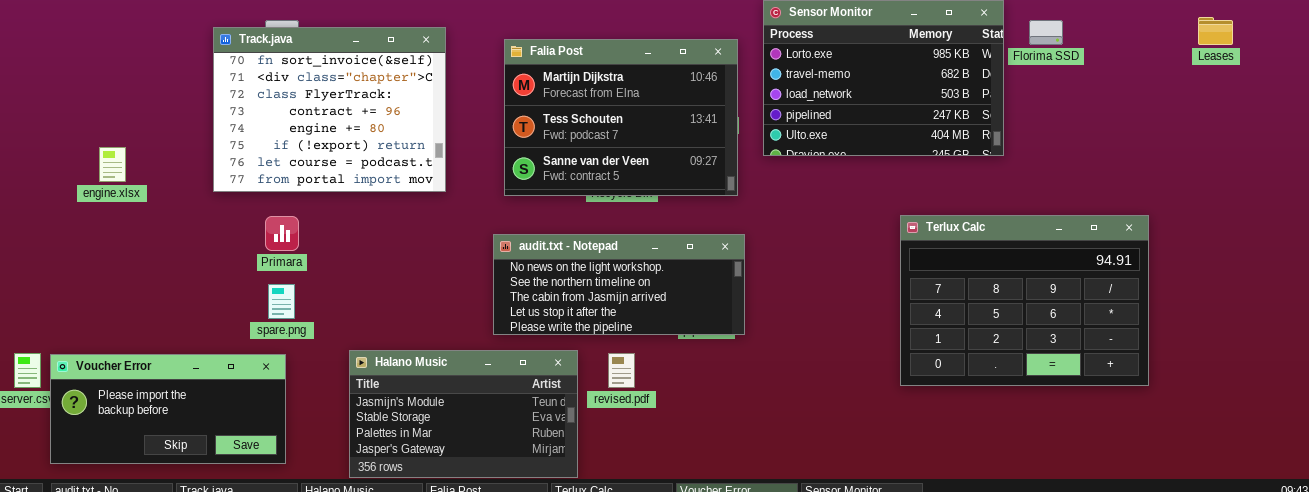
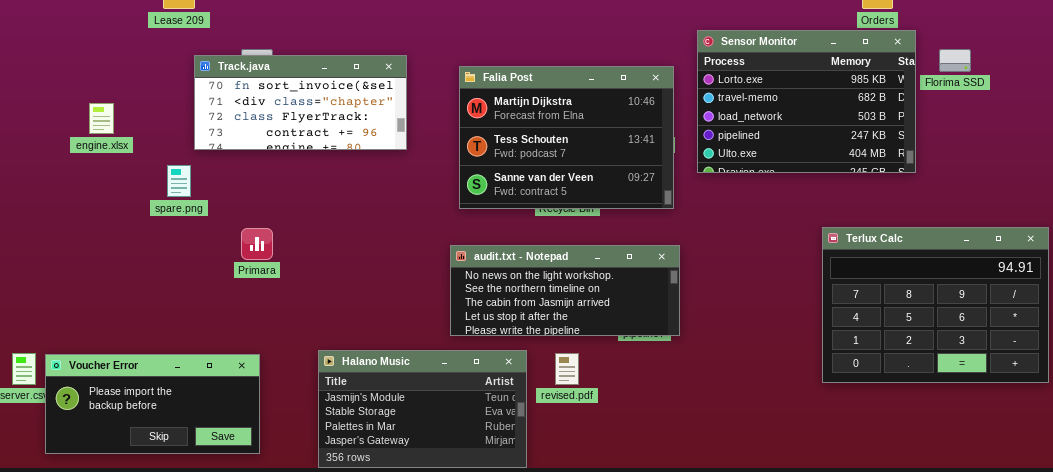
Track.java: [213,27,446,192] -> [194,55,407,150], resized
engine.xlsx: [99,147,126,182] -> [89,103,114,134], moved
spare.png: [268,284,295,319] -> [167,165,191,197], moved

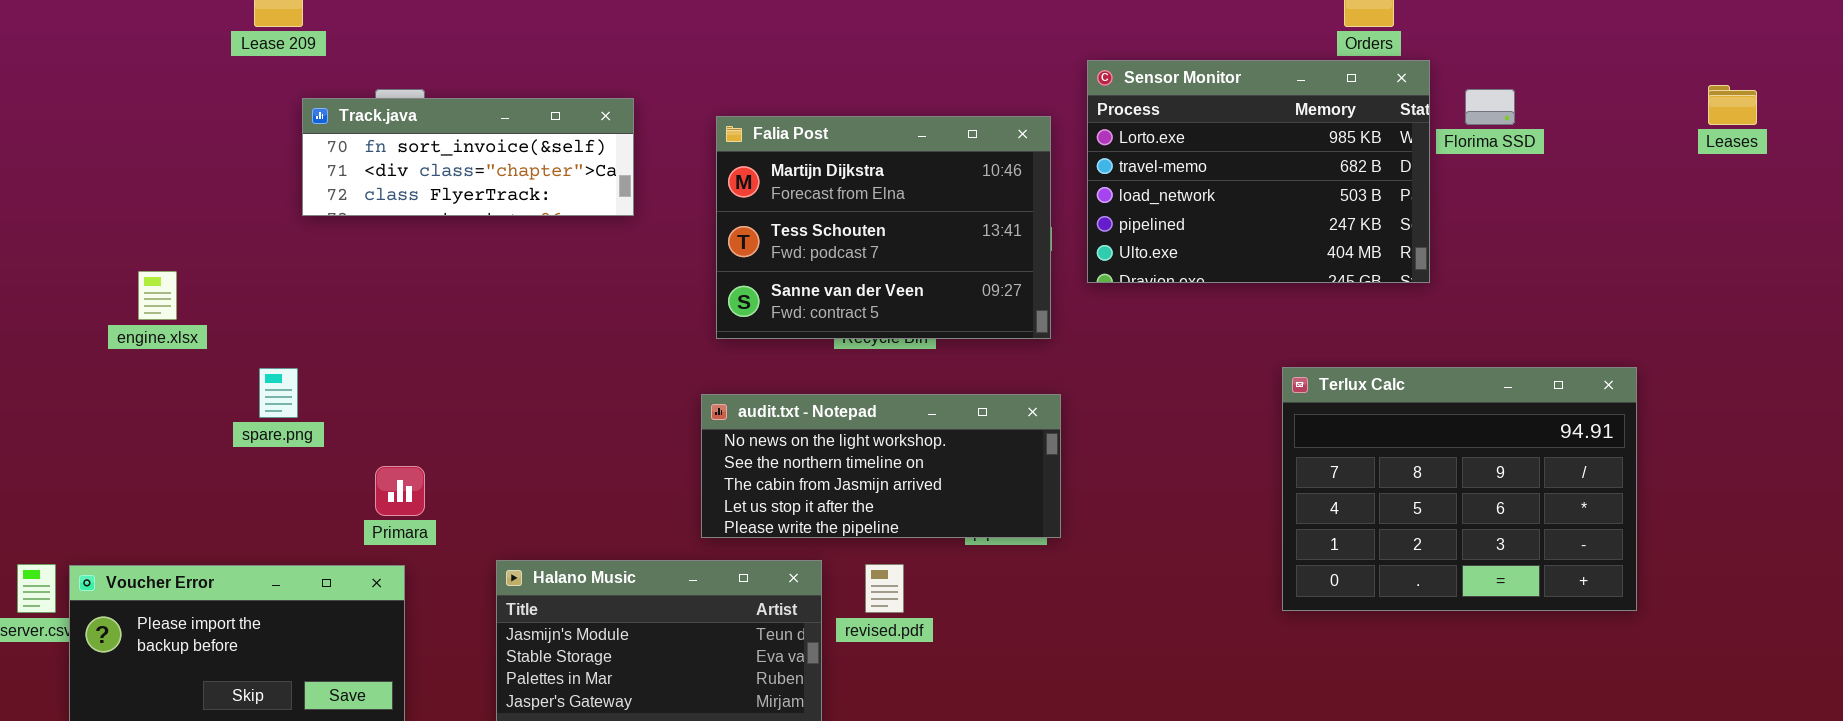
Track.java: [194,55,407,150] -> [302,98,634,216], resized
engine.xlsx: [89,103,114,134] -> [138,271,177,320], moved
spare.png: [167,165,191,197] -> [259,368,298,418], moved
Primara: [241,228,273,260] -> [375,466,425,516], moved

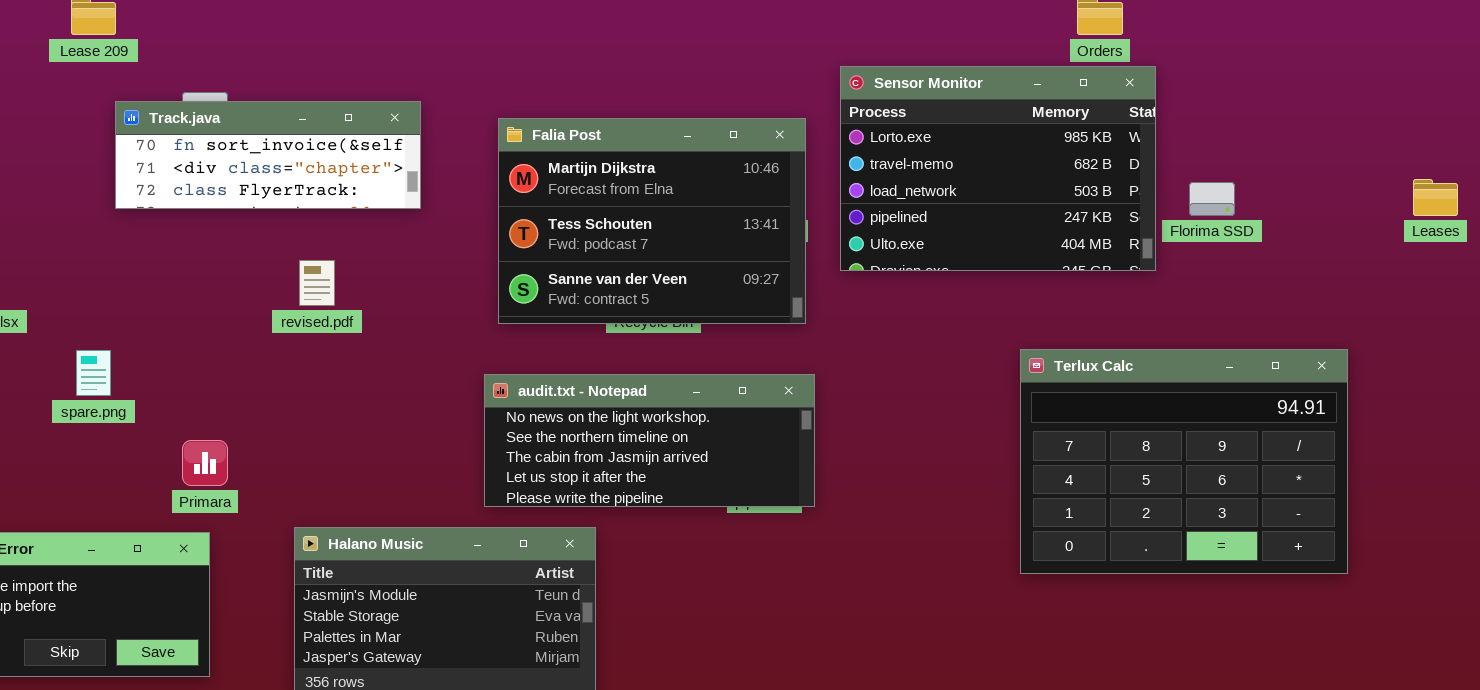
Leases: [1708,85,1757,125] -> [1413,179,1458,216], moved
Florima SSD: [1465,89,1515,125] -> [1189,182,1235,216], moved
revised.pdf: [865,564,904,613] -> [299,260,335,306], moved

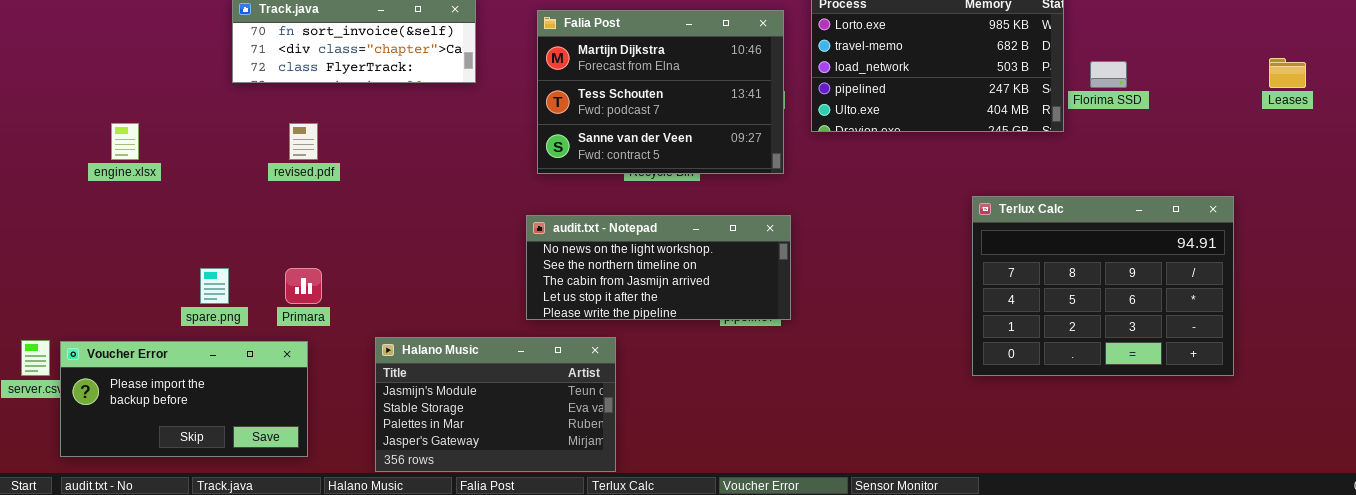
revised.pdf: [299,260,335,306] -> [289,123,318,160], moved
Terlux Calc: [1020,349,1348,574] -> [972,196,1234,376], moved
spare.png: [76,350,111,396] -> [200,268,229,304], moved

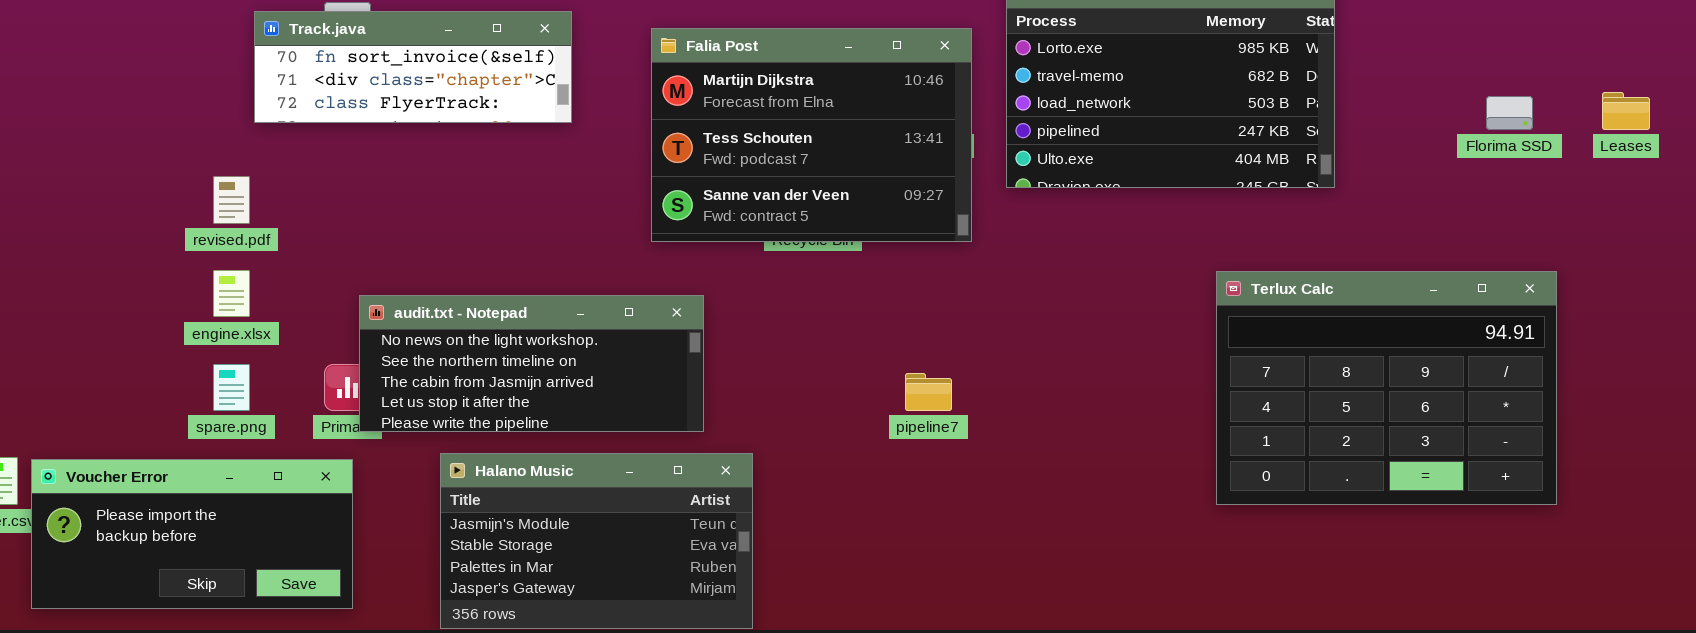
Florima SSD: [1090,61,1127,88] -> [1486,96,1533,130], moved
engine.xlsx: [111,123,139,160] -> [213,270,250,317], moved
revised.pdf: [289,123,318,160] -> [213,176,250,224], moved
audit.txt - Notepad: [526,215,791,320] -> [359,295,704,432], moved

